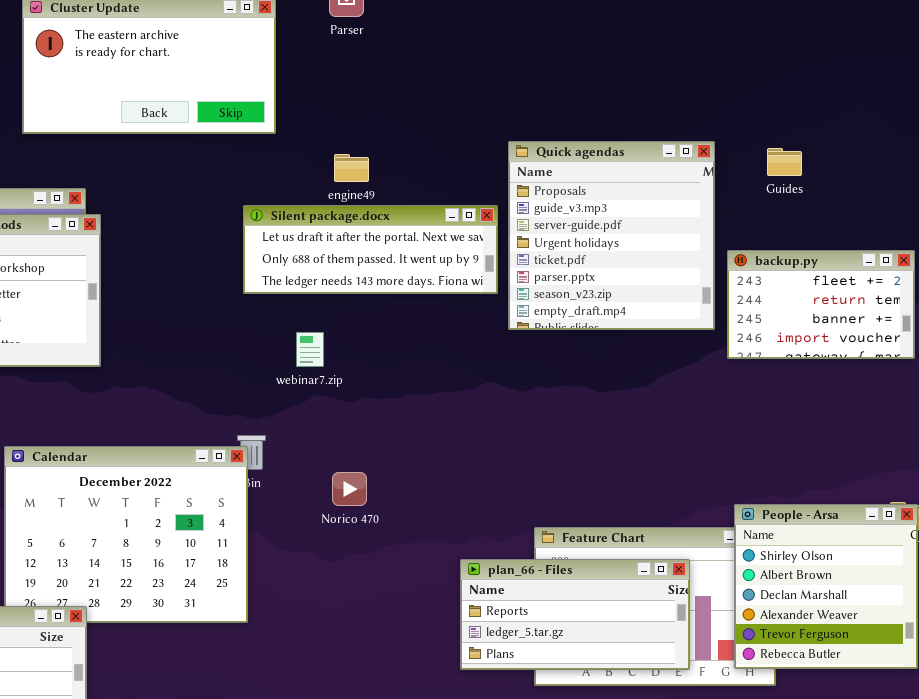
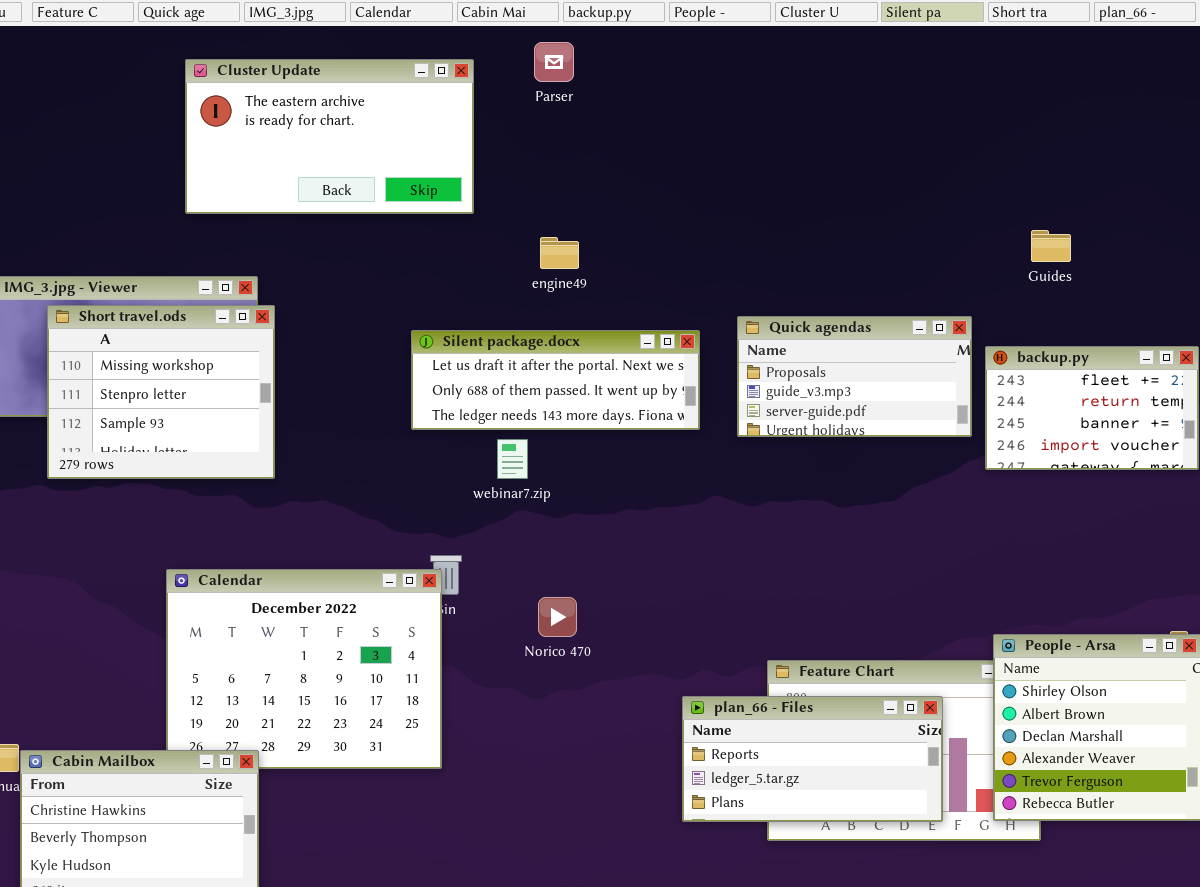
Quick agendas: [508,141,715,330] -> [737,316,972,437], resized
Silent package.docx: [243,205,498,294] -> [411,330,700,430], moved

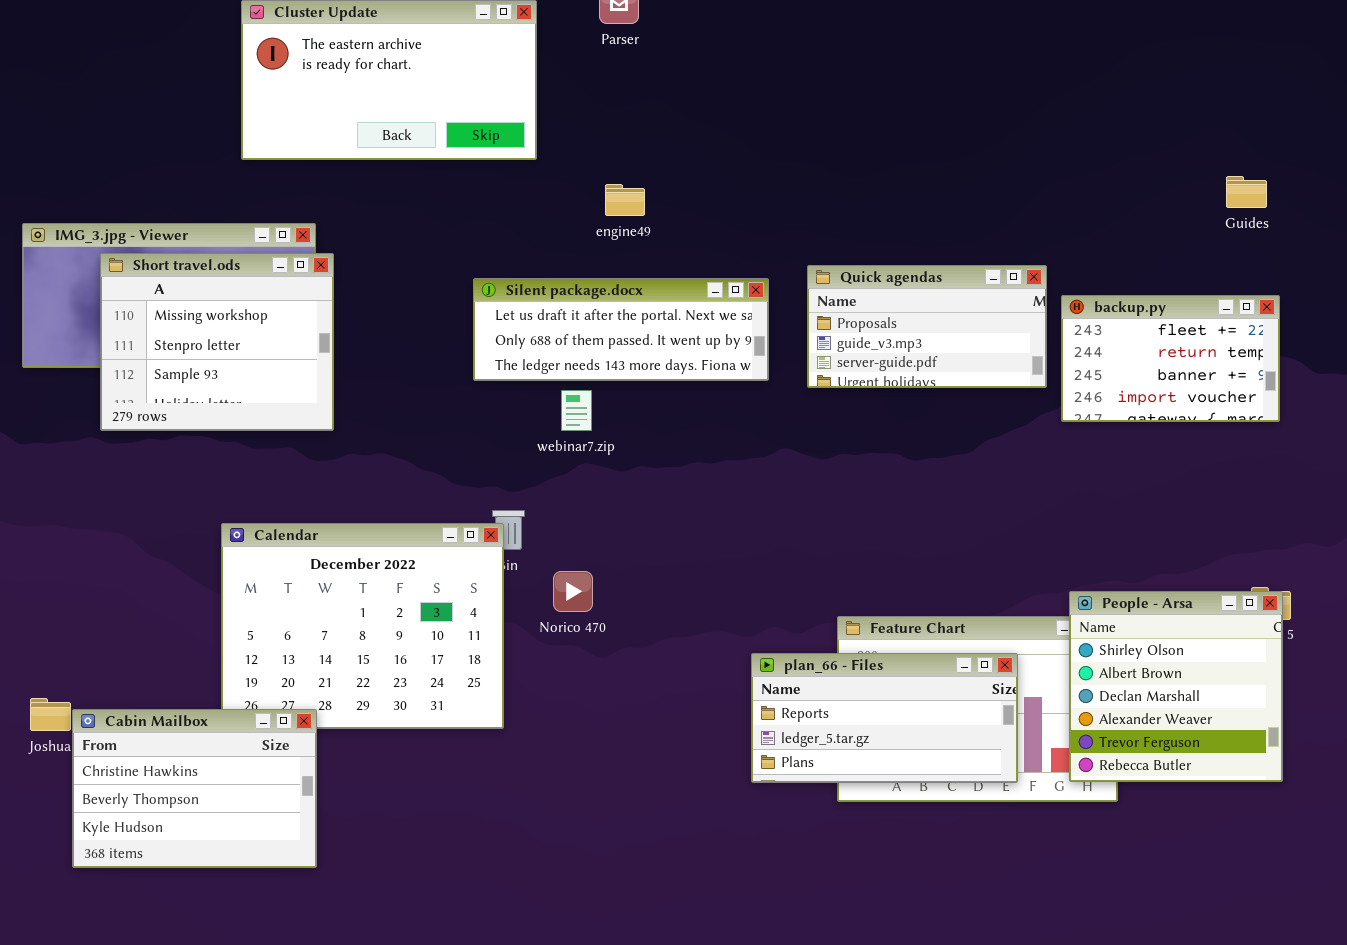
Guides: [1031,230,1071,262] -> [1226,176,1267,208], moved
Norico 470: [538,597,577,637] -> [553,571,593,612], moved

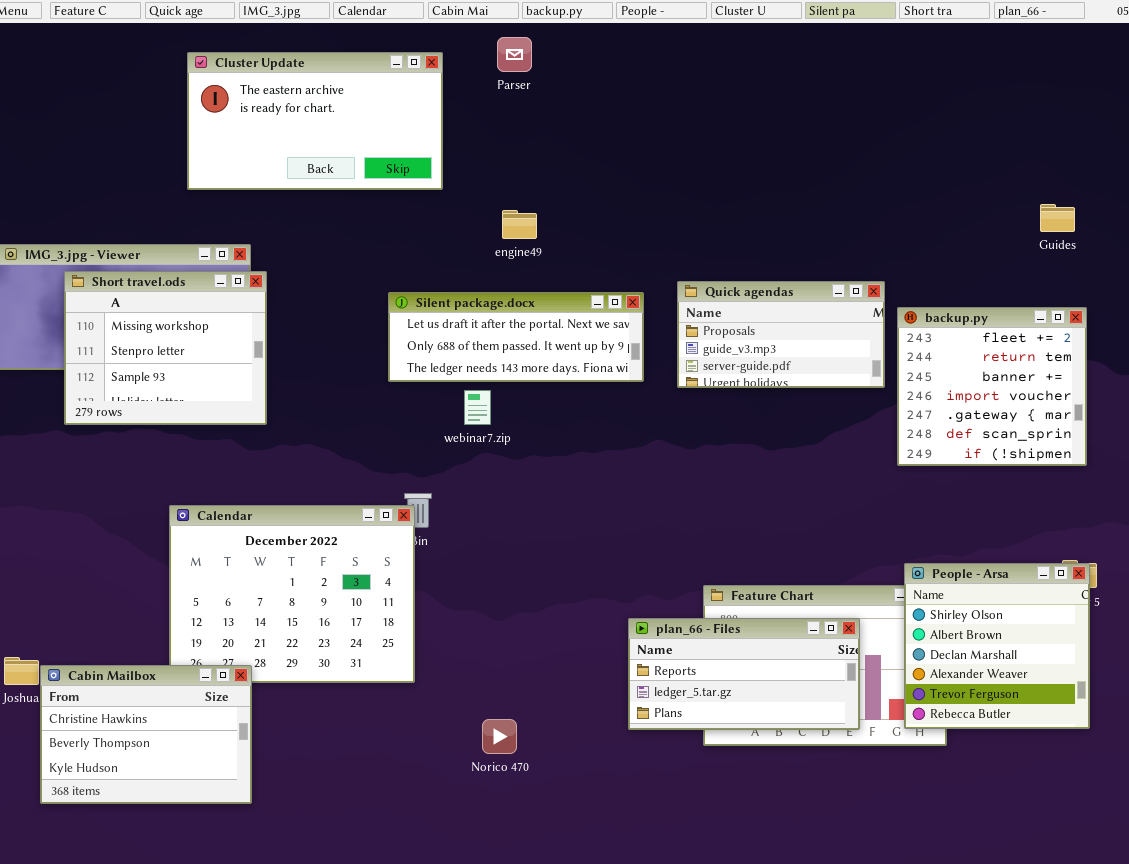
backup.py: [1061,295,1280,422] -> [897,307,1087,466], resized
Norico 470: [553,571,593,612] -> [482,719,517,754], moved

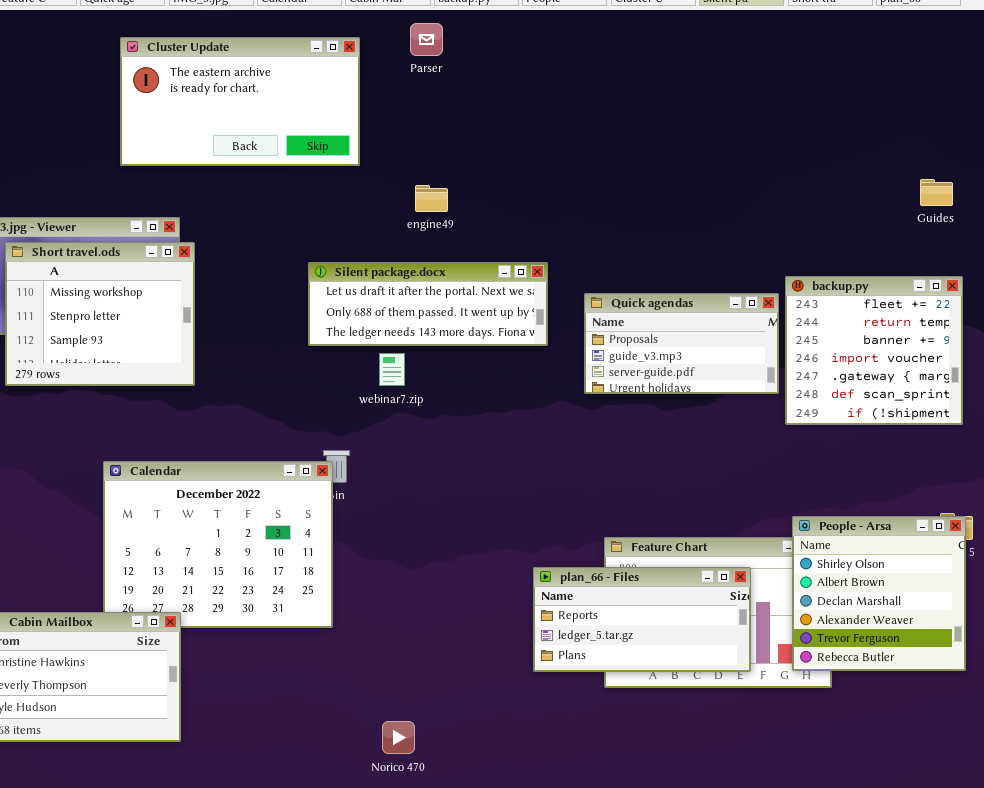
Quick agendas: [677,281,885,388] -> [584,293,779,394], moved
Norico 470: [482,719,517,754] -> [382,721,415,754], moved

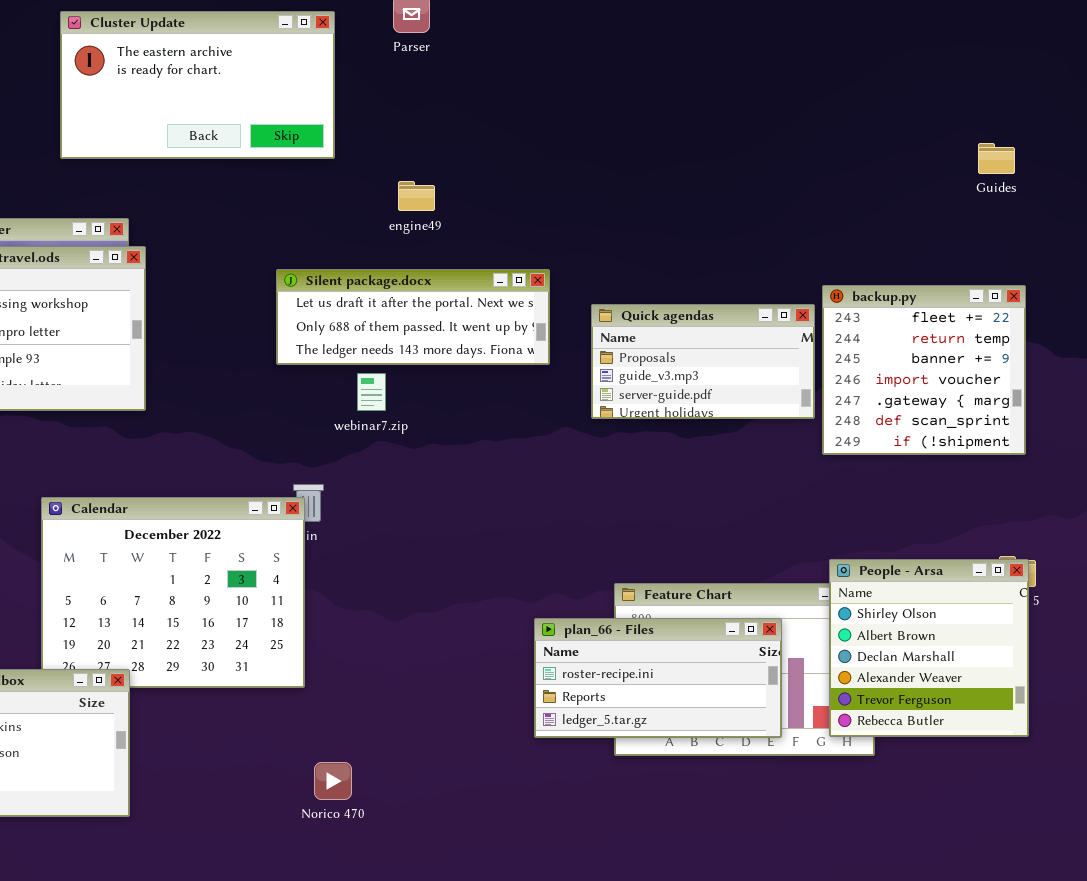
Guides: [920,179,953,206] -> [978,143,1015,174], moved
plan_66 - Files: [533,567,751,672] -> [534,618,782,738], scrolled up 1 row
Norico 470: [382,721,415,754] -> [314,762,352,800], moved

